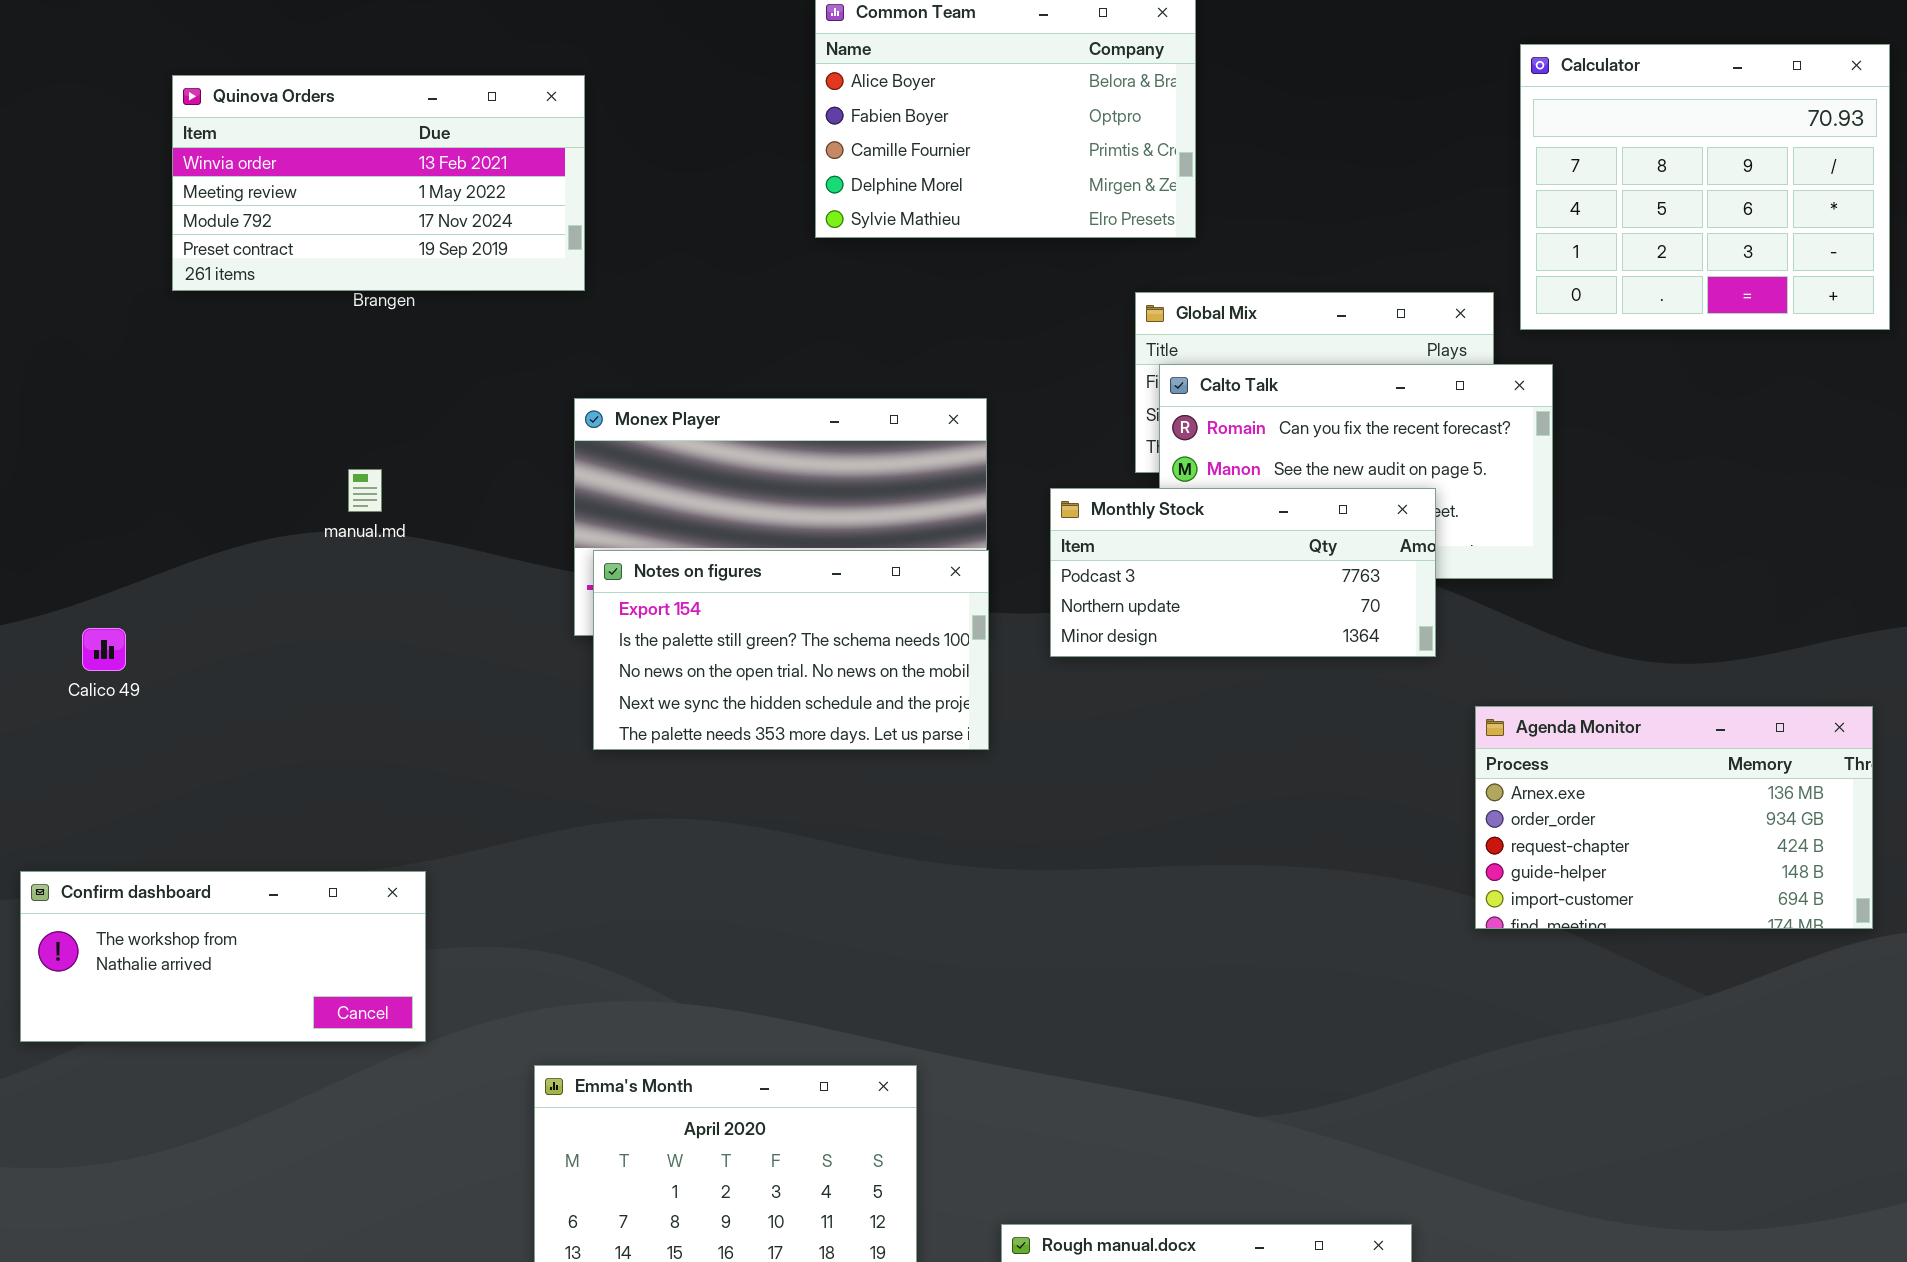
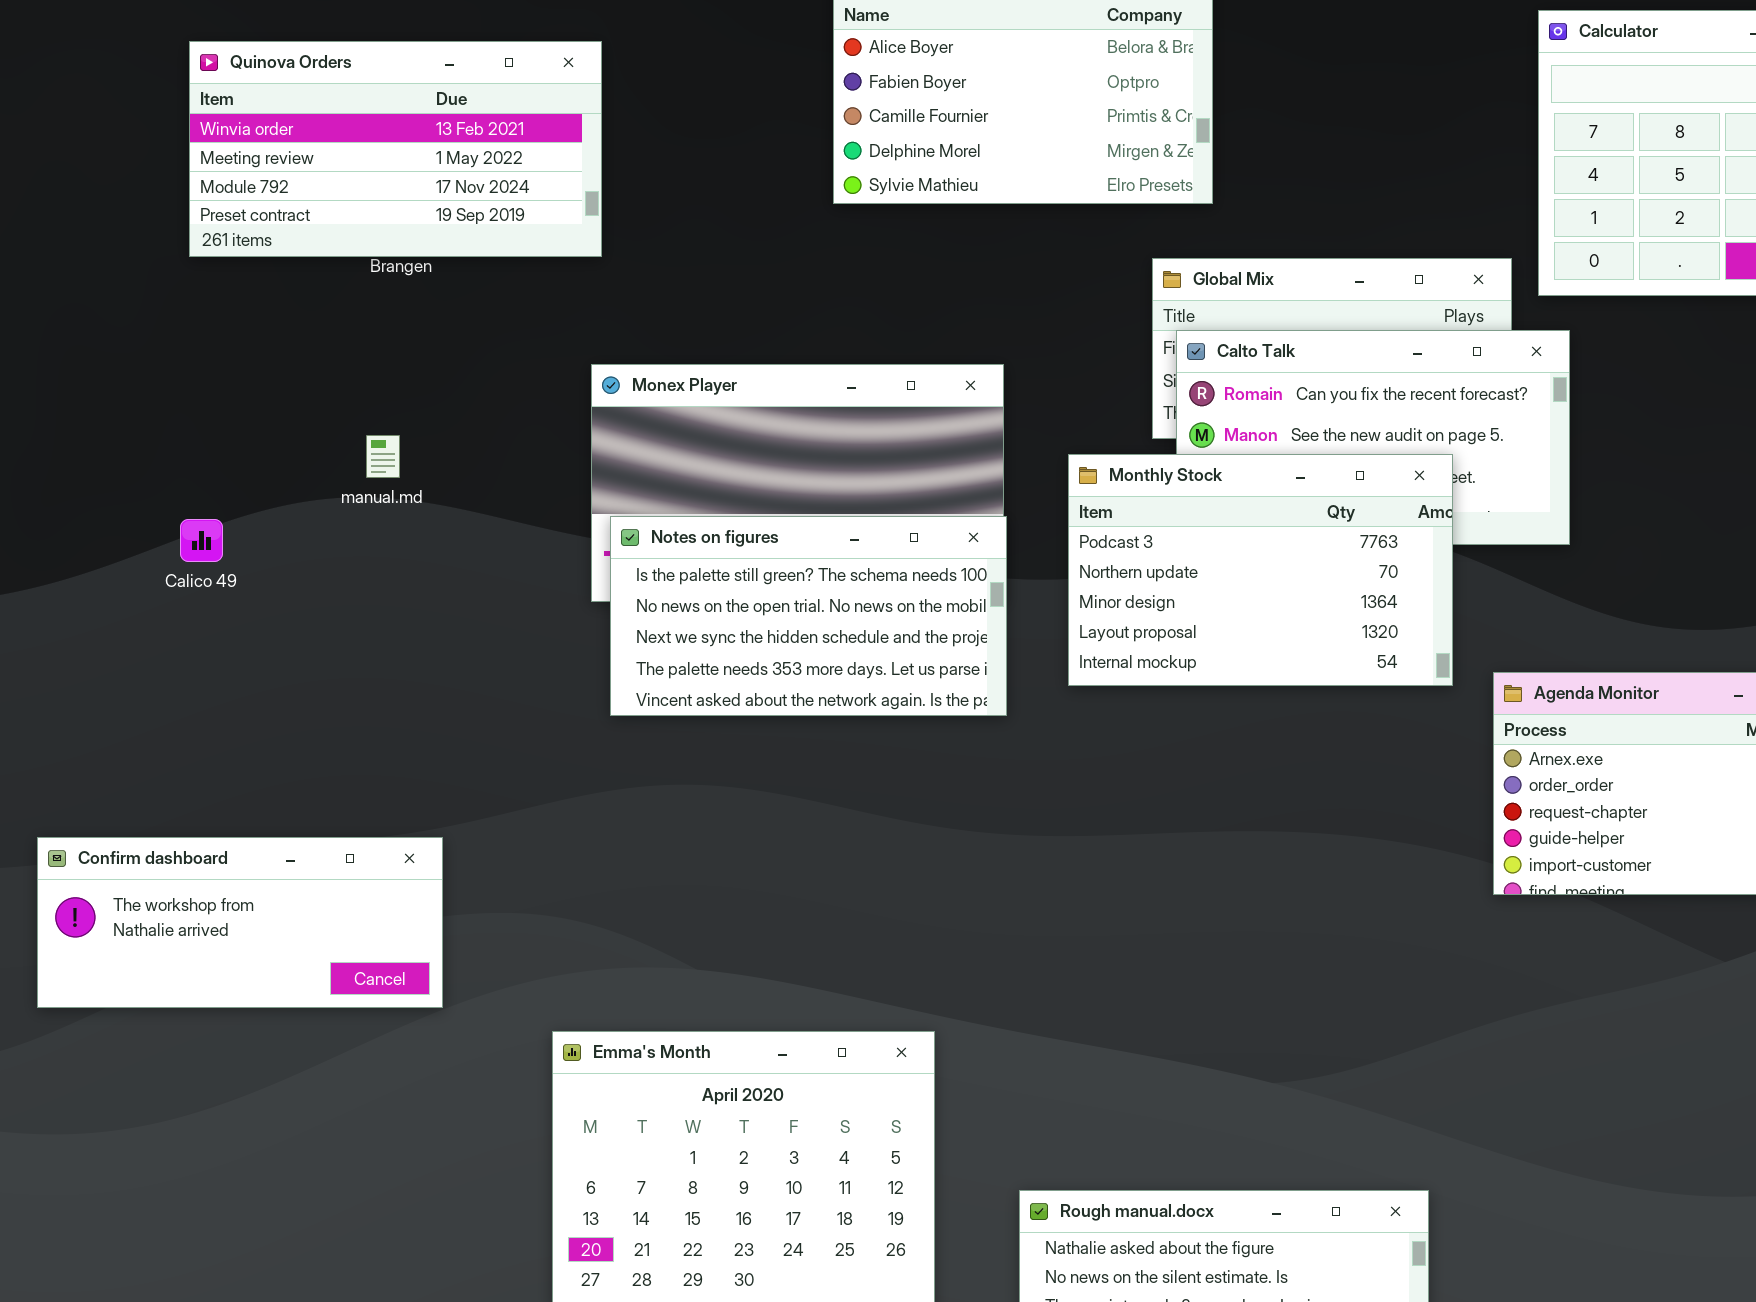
Monthly Stock: [1050,488,1436,657] -> [1068,454,1453,686], resized
Notes on figures: [593,550,989,750] -> [610,516,1007,716], scrolled down 1 row
Calico 49: [82,628,126,671] -> [180,519,223,562], moved

